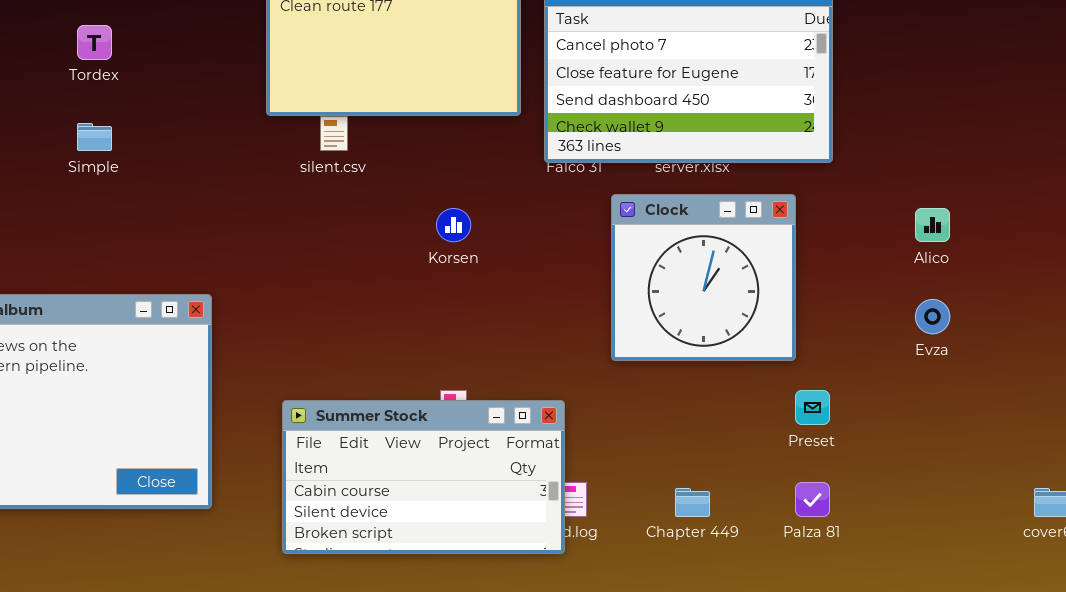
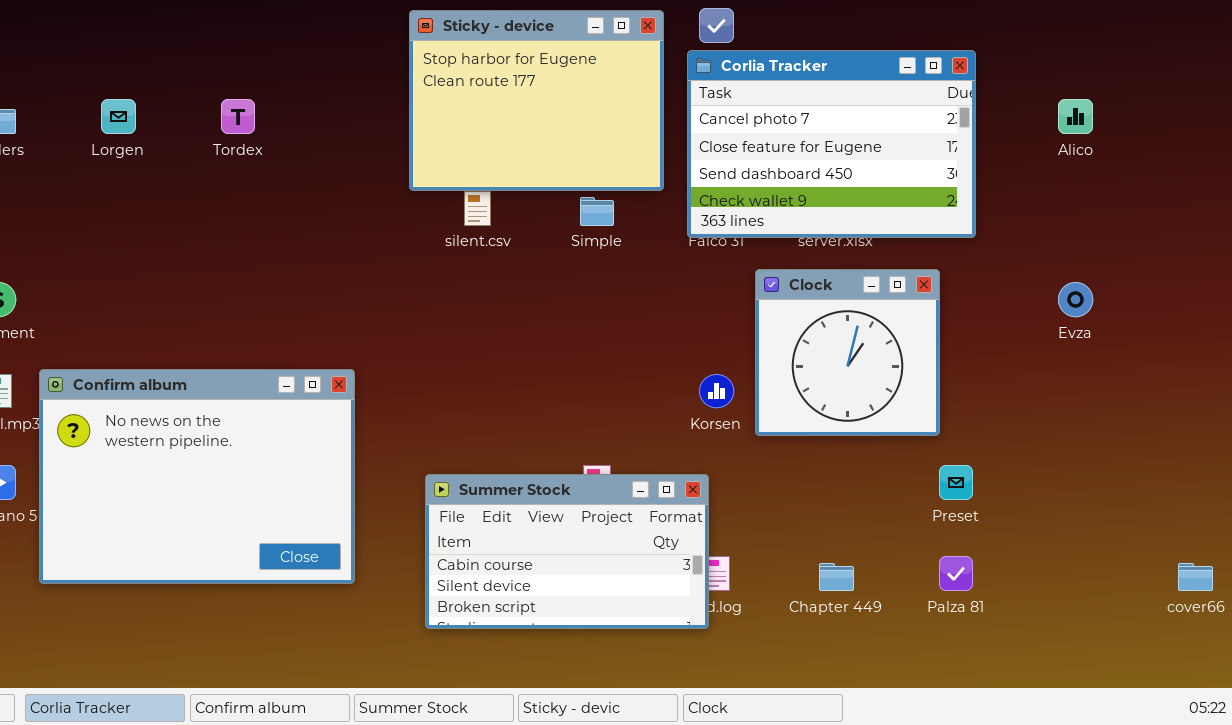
Simple: [77,123,112,151] -> [580,197,614,226], moved
Korsen: [436,208,471,242] -> [699,374,734,408], moved
Alico: [915,208,950,242] -> [1058,99,1093,134], moved
Evza: [915,299,950,334] -> [1058,282,1093,317], moved

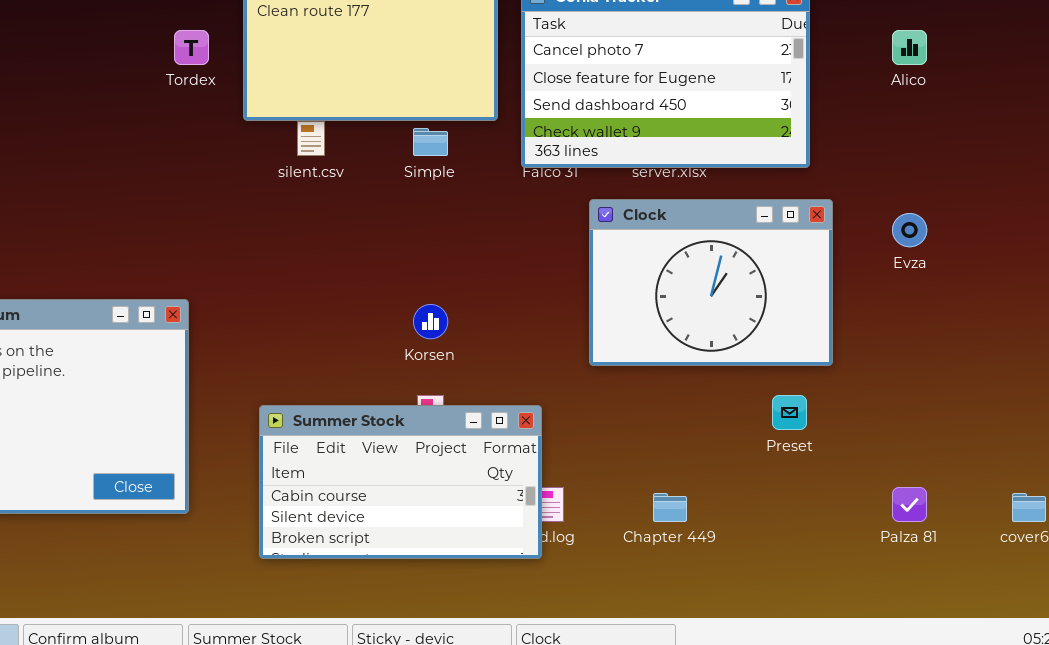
Tordex: [221,99,255,134] -> [174,30,209,65], moved
Clock: [755,269,940,436] -> [589,199,833,366], resized
Korsen: [699,374,734,408] -> [413,304,448,339], moved
Palza 81: [939,556,973,591] -> [892,487,927,522], moved

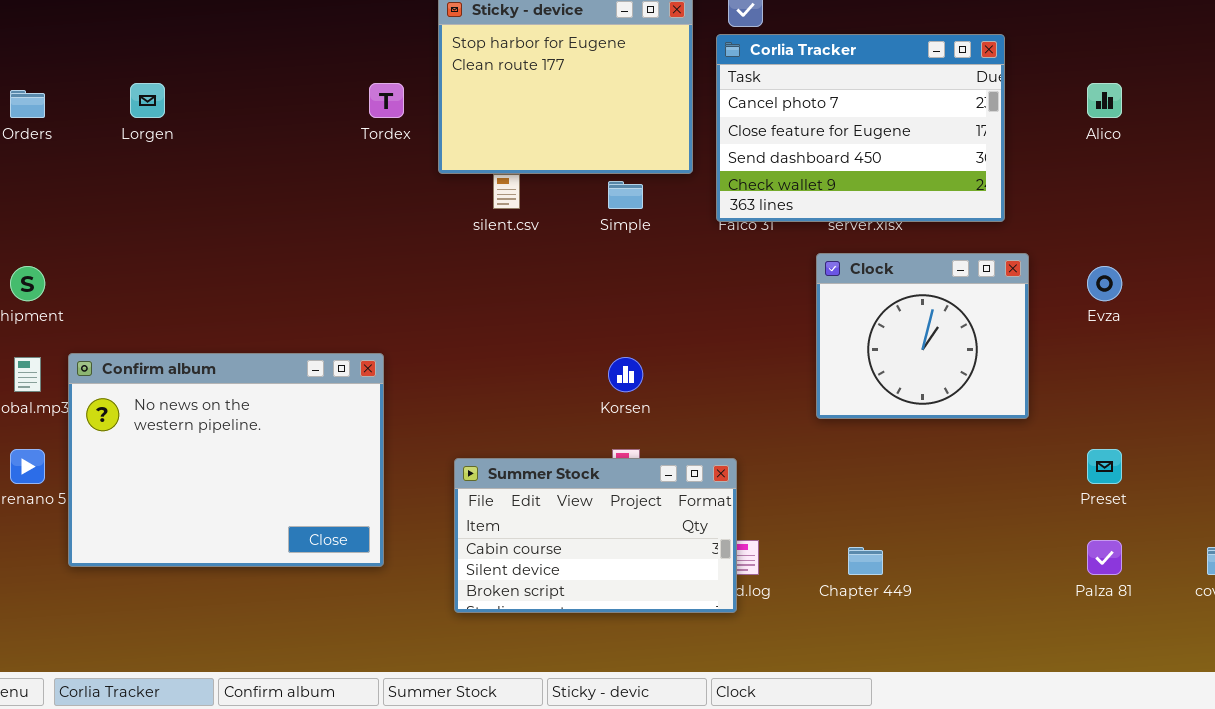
Clock: [589,199,833,366] -> [816,253,1029,419], resized
Preset: [772,395,807,430] -> [1087,449,1122,484], moved

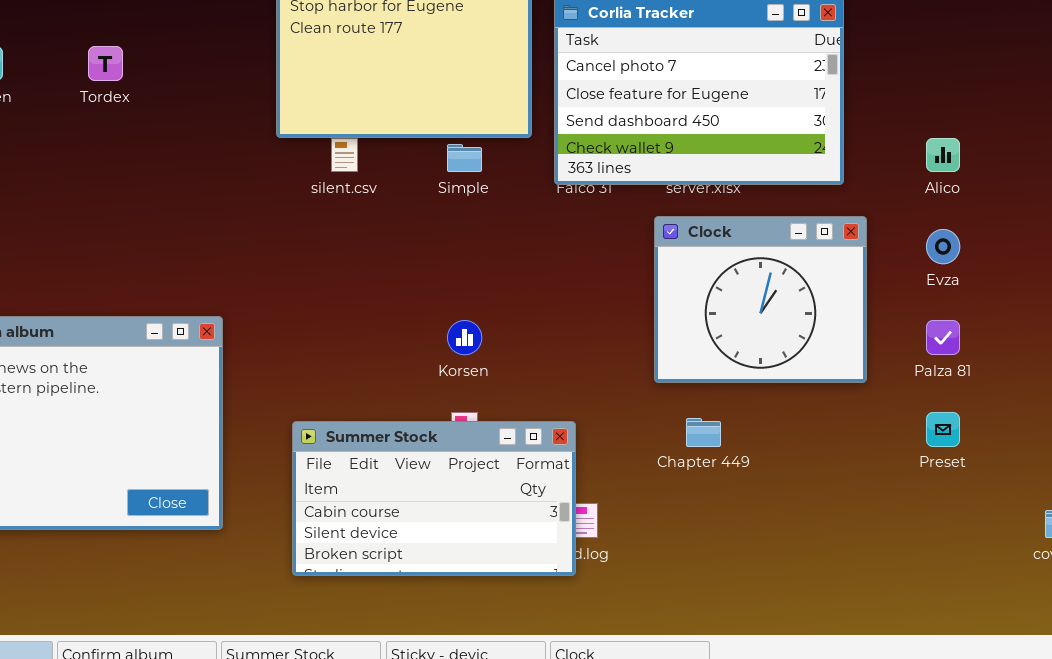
Tordex: [369,83,404,118] -> [88,46,123,81], moved
Alico: [1087,83,1122,118] -> [926,138,960,172], moved
Palza 81: [1087,540,1122,575] -> [926,320,960,355], moved
Chapter 449: [848,547,883,575] -> [686,418,721,447], moved

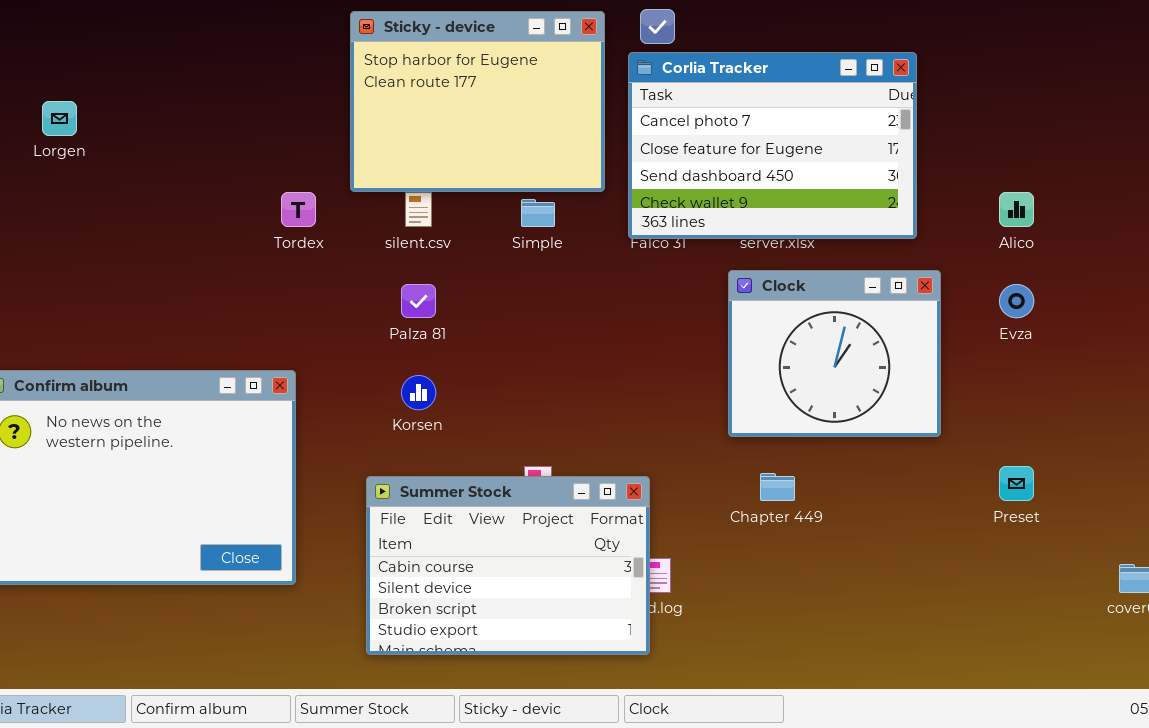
Tordex: [88,46,123,81] -> [281,192,316,227], moved
Korsen: [447,320,482,355] -> [401,375,436,410], moved
Palza 81: [926,320,960,355] -> [401,284,436,318], moved
Summer Stock: [292,421,576,576] -> [366,476,650,655], resized

